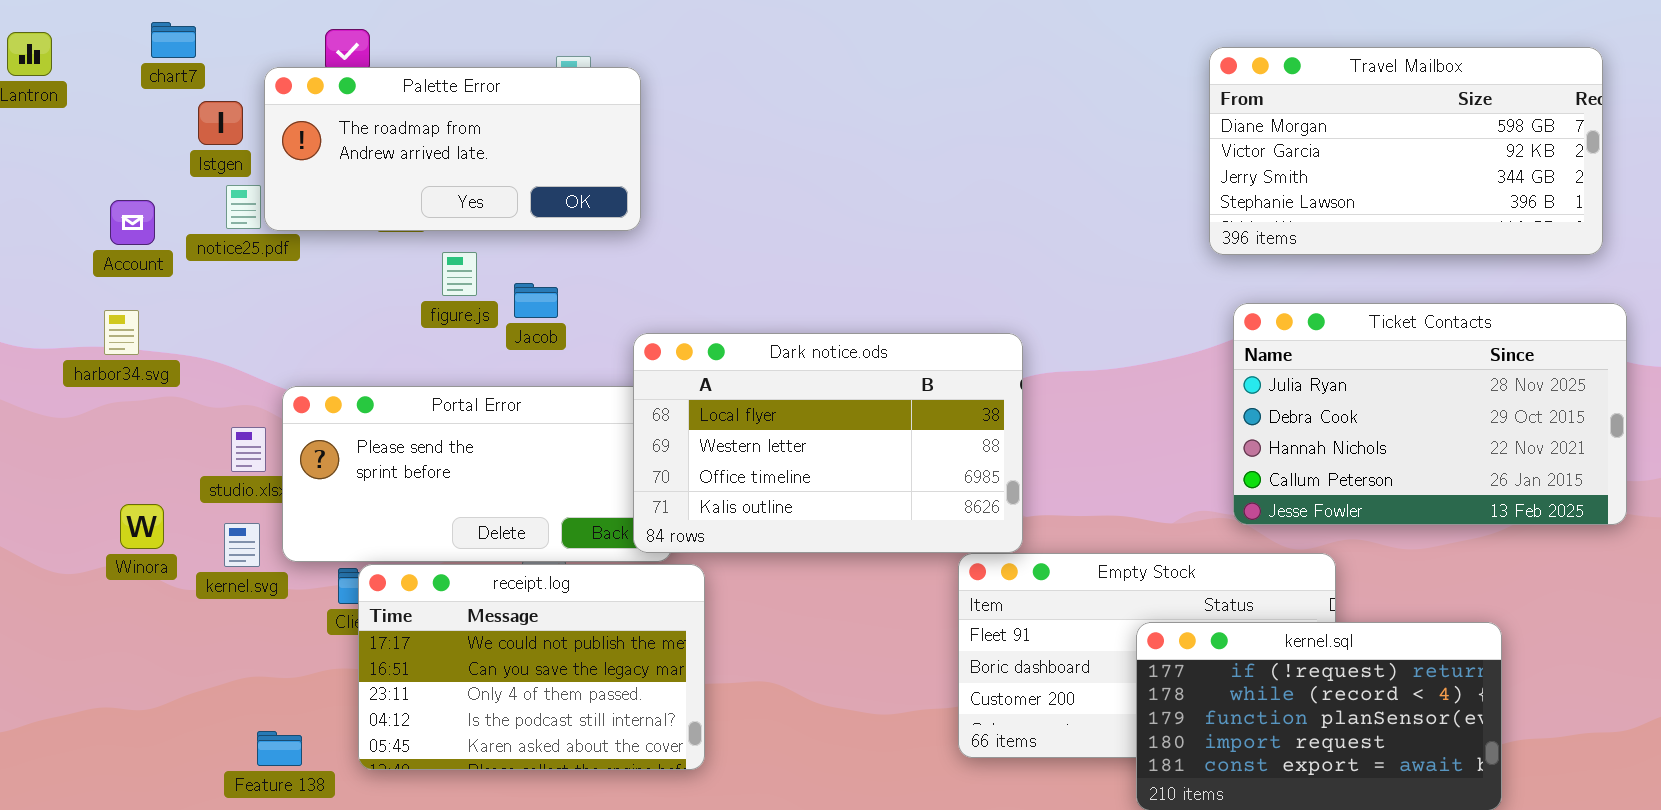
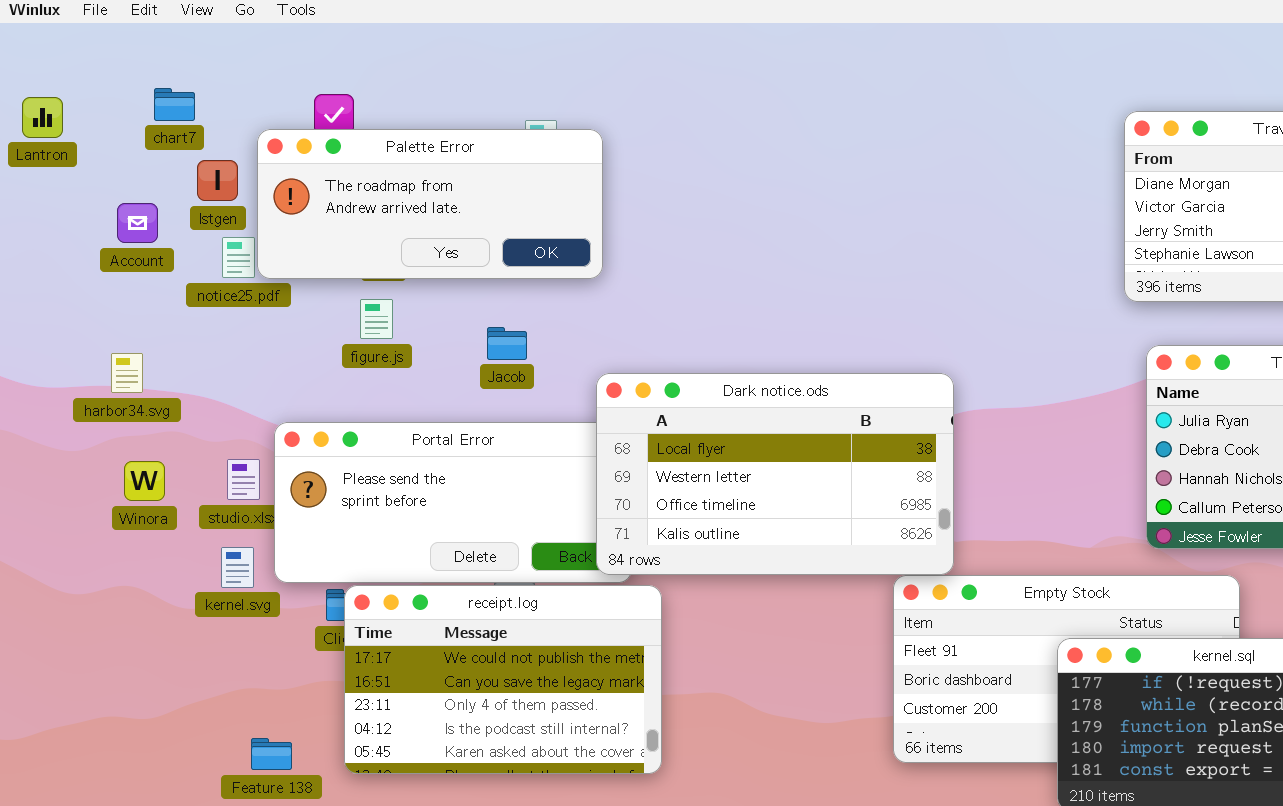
Account: [110,200,155,245] -> [117,203,158,243], moved
figure.js: [442,252,477,296] -> [360,299,393,339], moved
Winora: [120,504,164,549] -> [124,461,165,501], moved

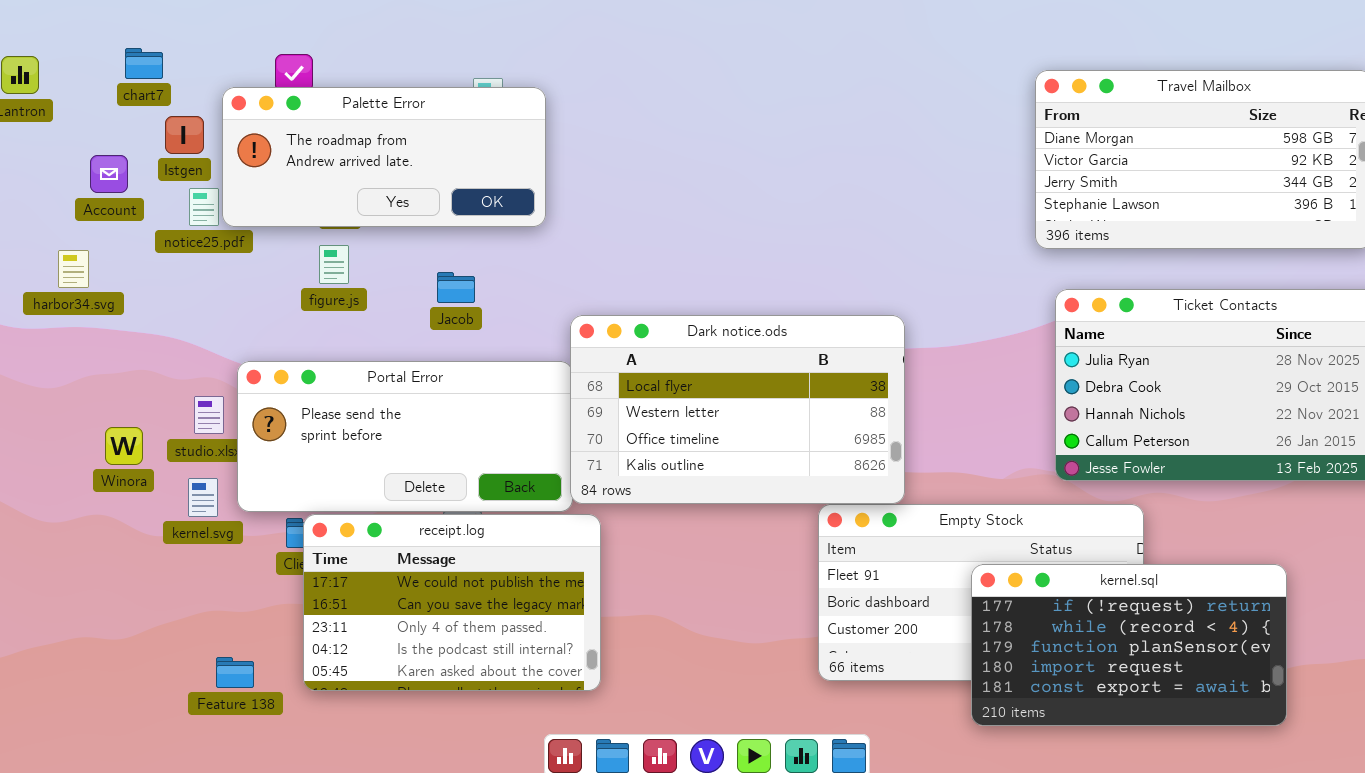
harbor34.svg: [111,353,143,393] -> [58,250,89,288], moved
Dark notice.ods: [596,373,954,575] -> [570,315,905,504], moved
Winora: [124,461,165,501] -> [105,427,143,465], moved

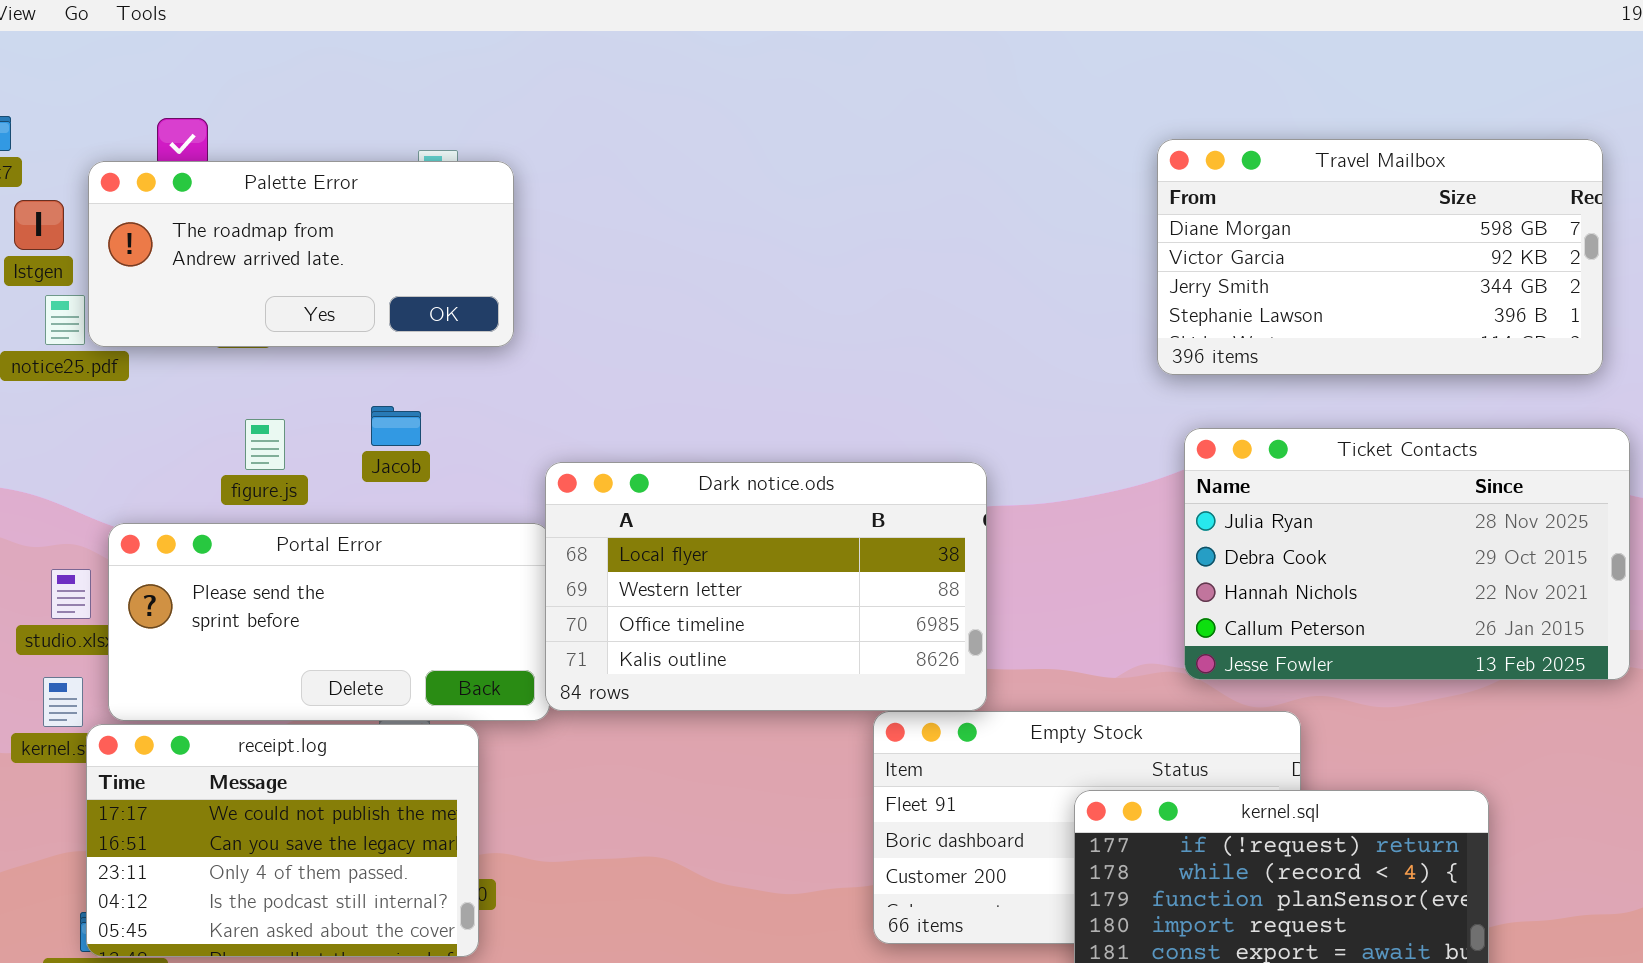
figure.js: [319,245,349,284] -> [245,419,285,470], moved
receipt.log: [303,514,601,691] -> [86,724,479,957], moved

